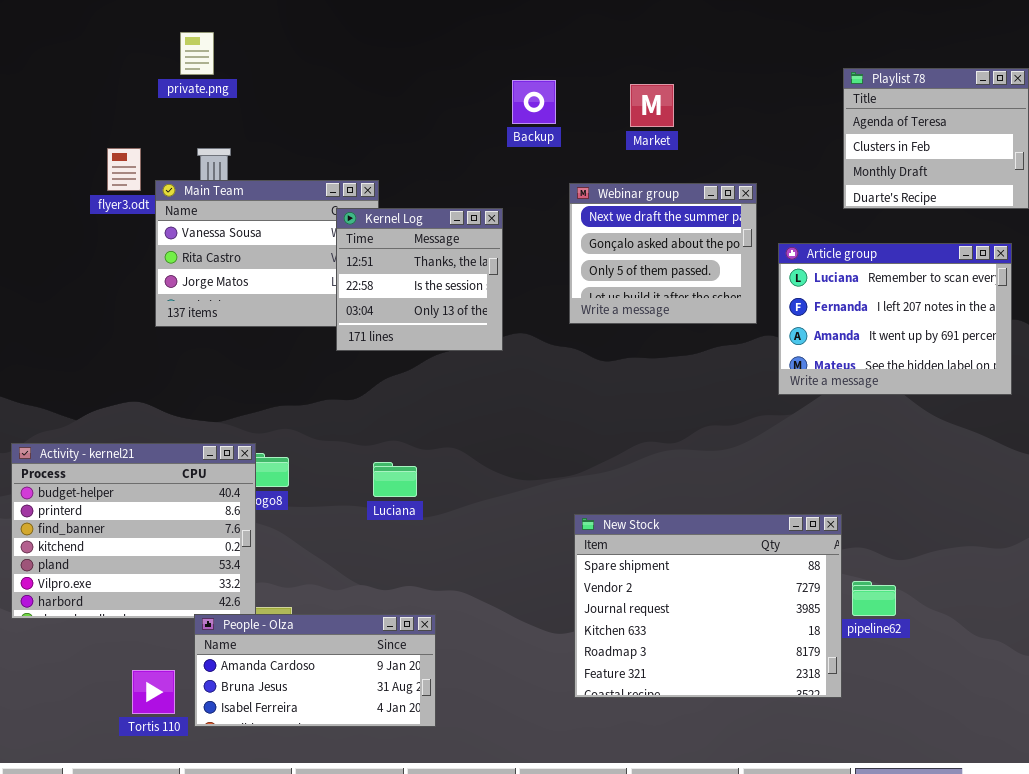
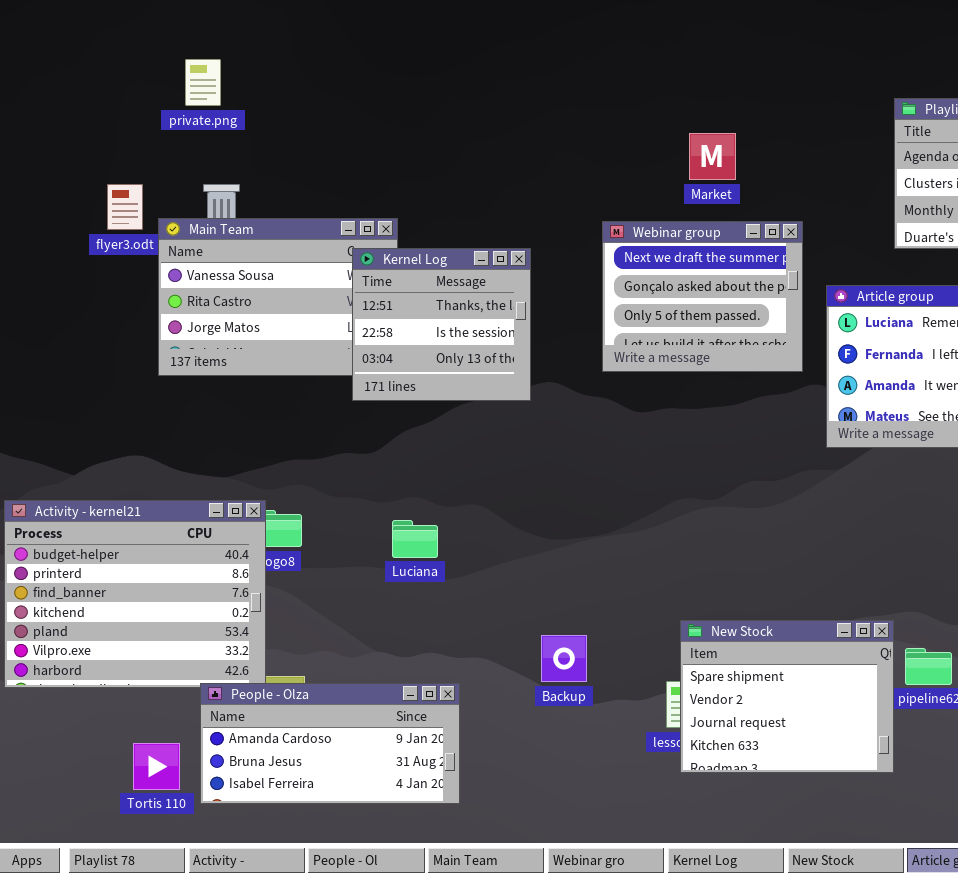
Backup: [512,80,556,124] -> [541,635,587,682], moved
Market: [630,84,674,127] -> [689,133,736,180], moved
New Stock: [574,514,842,698] -> [680,620,894,773], resized

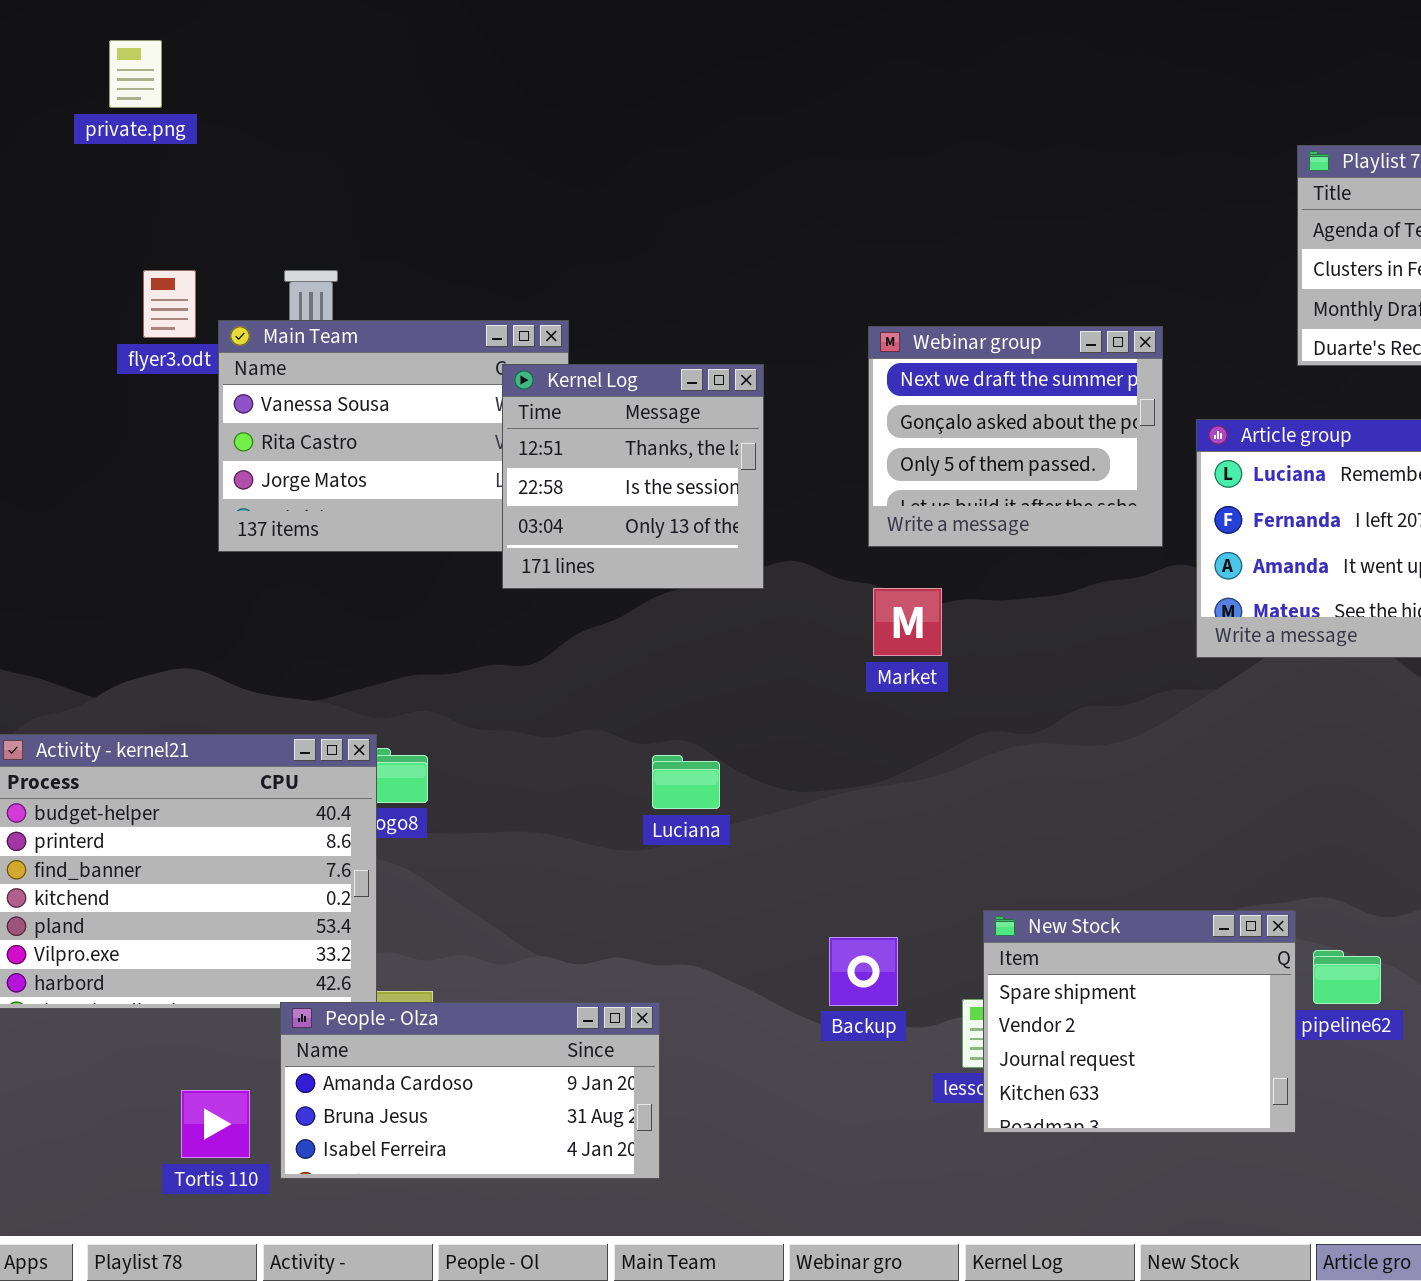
private.png: [185,59,221,106] -> [109,40,162,108], moved
Market: [689,133,736,180] -> [873,588,942,656], moved
Luciana: [392,520,438,558] -> [652,755,720,809], moved
Backup: [541,635,587,682] -> [829,937,898,1006], moved

